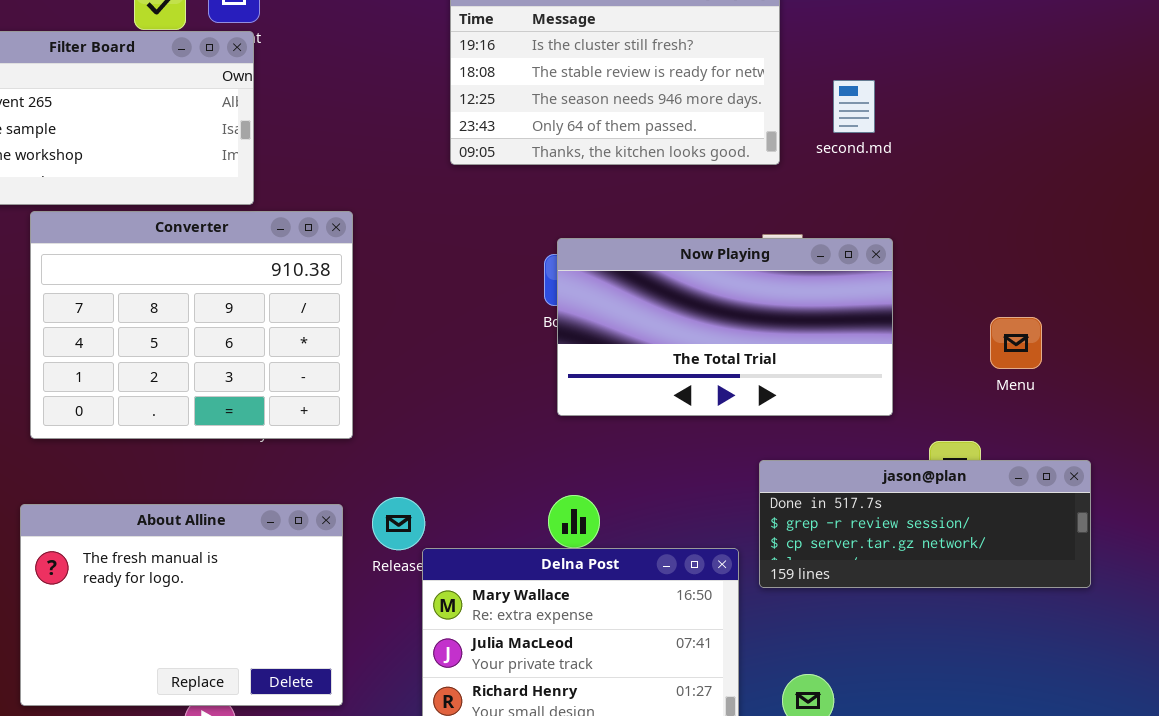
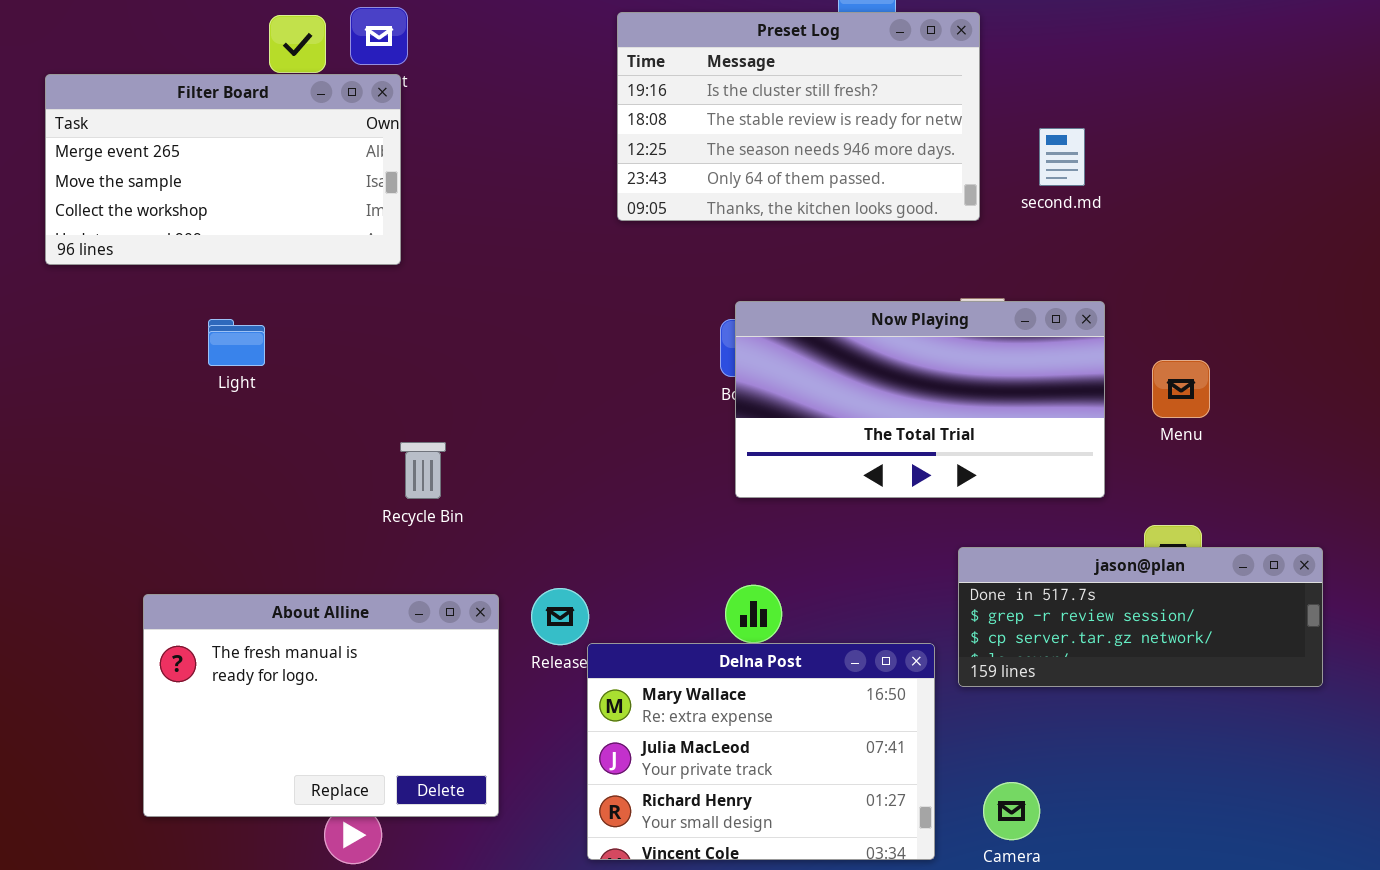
Converter: [30,211,353,439] -> none, closed
Menu: [990,317,1042,369] -> [1152,360,1210,418], moved

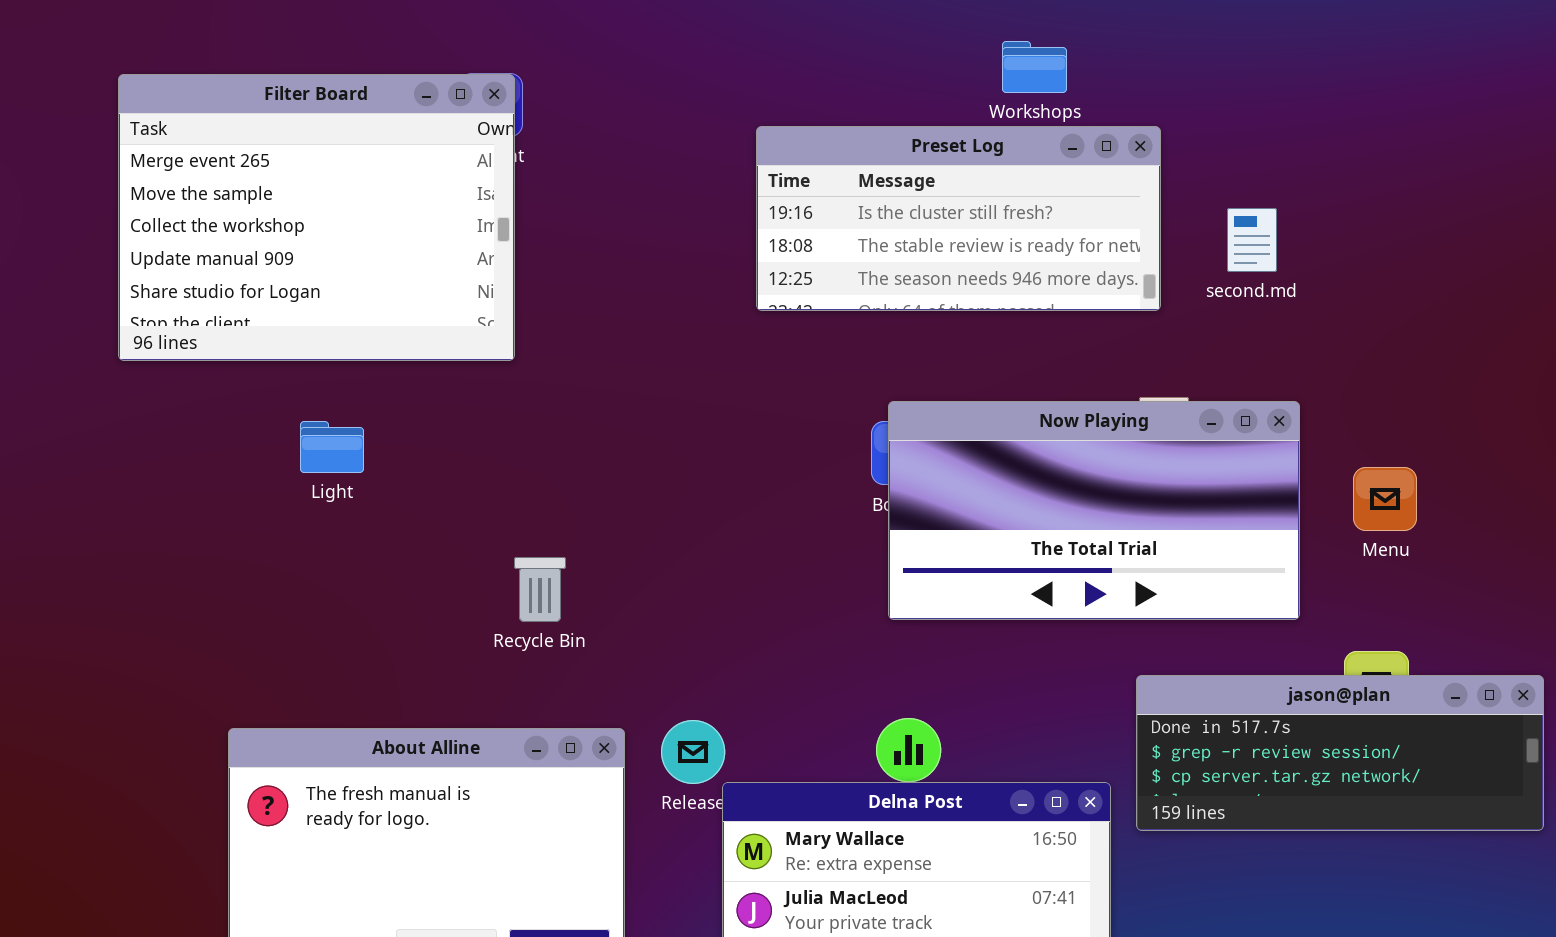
Preset Log: [617,12,980,221] -> [756,126,1161,311], resized
Filter Board: [45,74,401,265] -> [118,74,515,361], resized

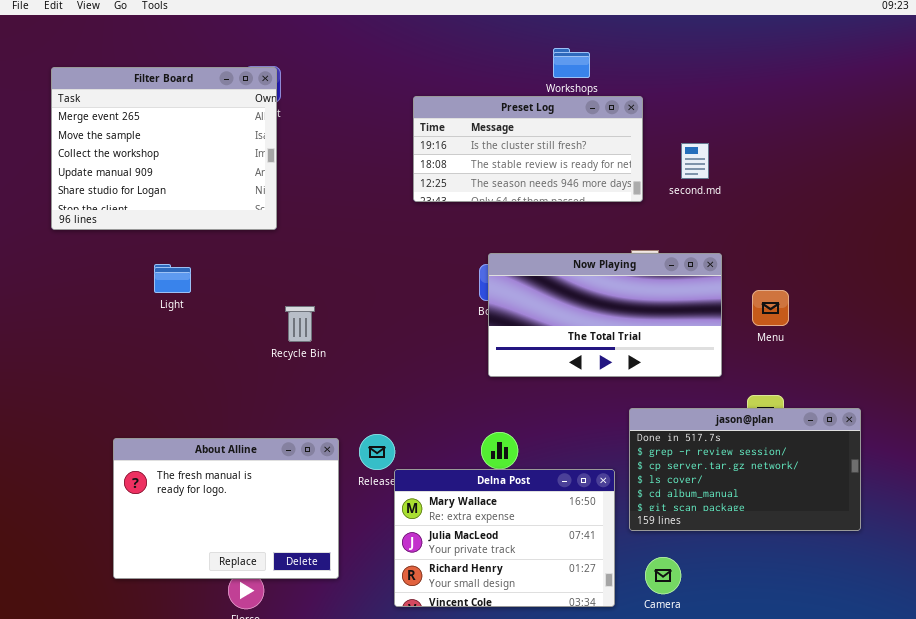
Recycle Bin: [514,557,566,622] -> [285,306,315,342], moved
jason@plan: [1136,675,1544,831] -> [629,408,861,531], resized

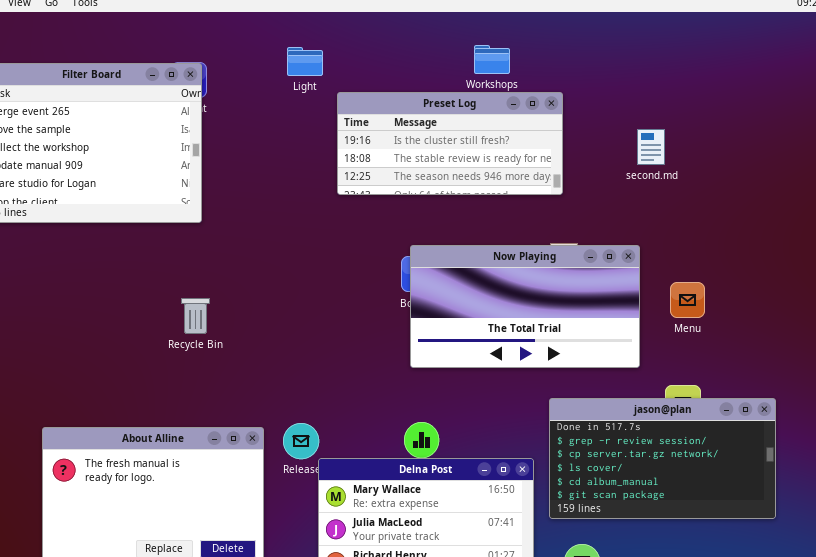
second.md: [681,143,709,179] -> [637,129,665,165], moved
Light: [154,264,191,293] -> [287,47,323,76], moved
Recycle Bin: [285,306,315,342] -> [181,298,210,334], moved

